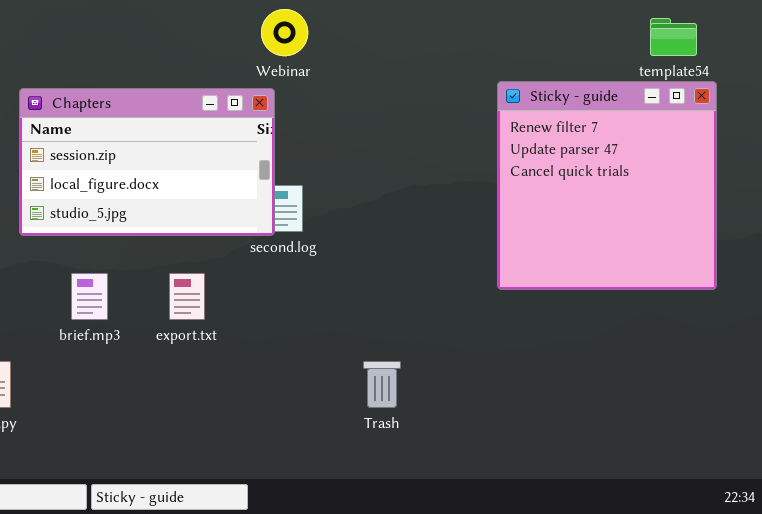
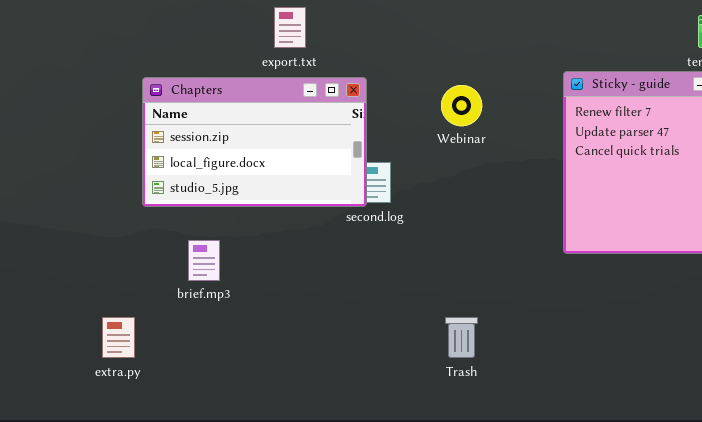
Webinar: [261,9,308,56] -> [441,85,482,126], moved
export.txt: [169,273,205,320] -> [274,7,306,48], moved

